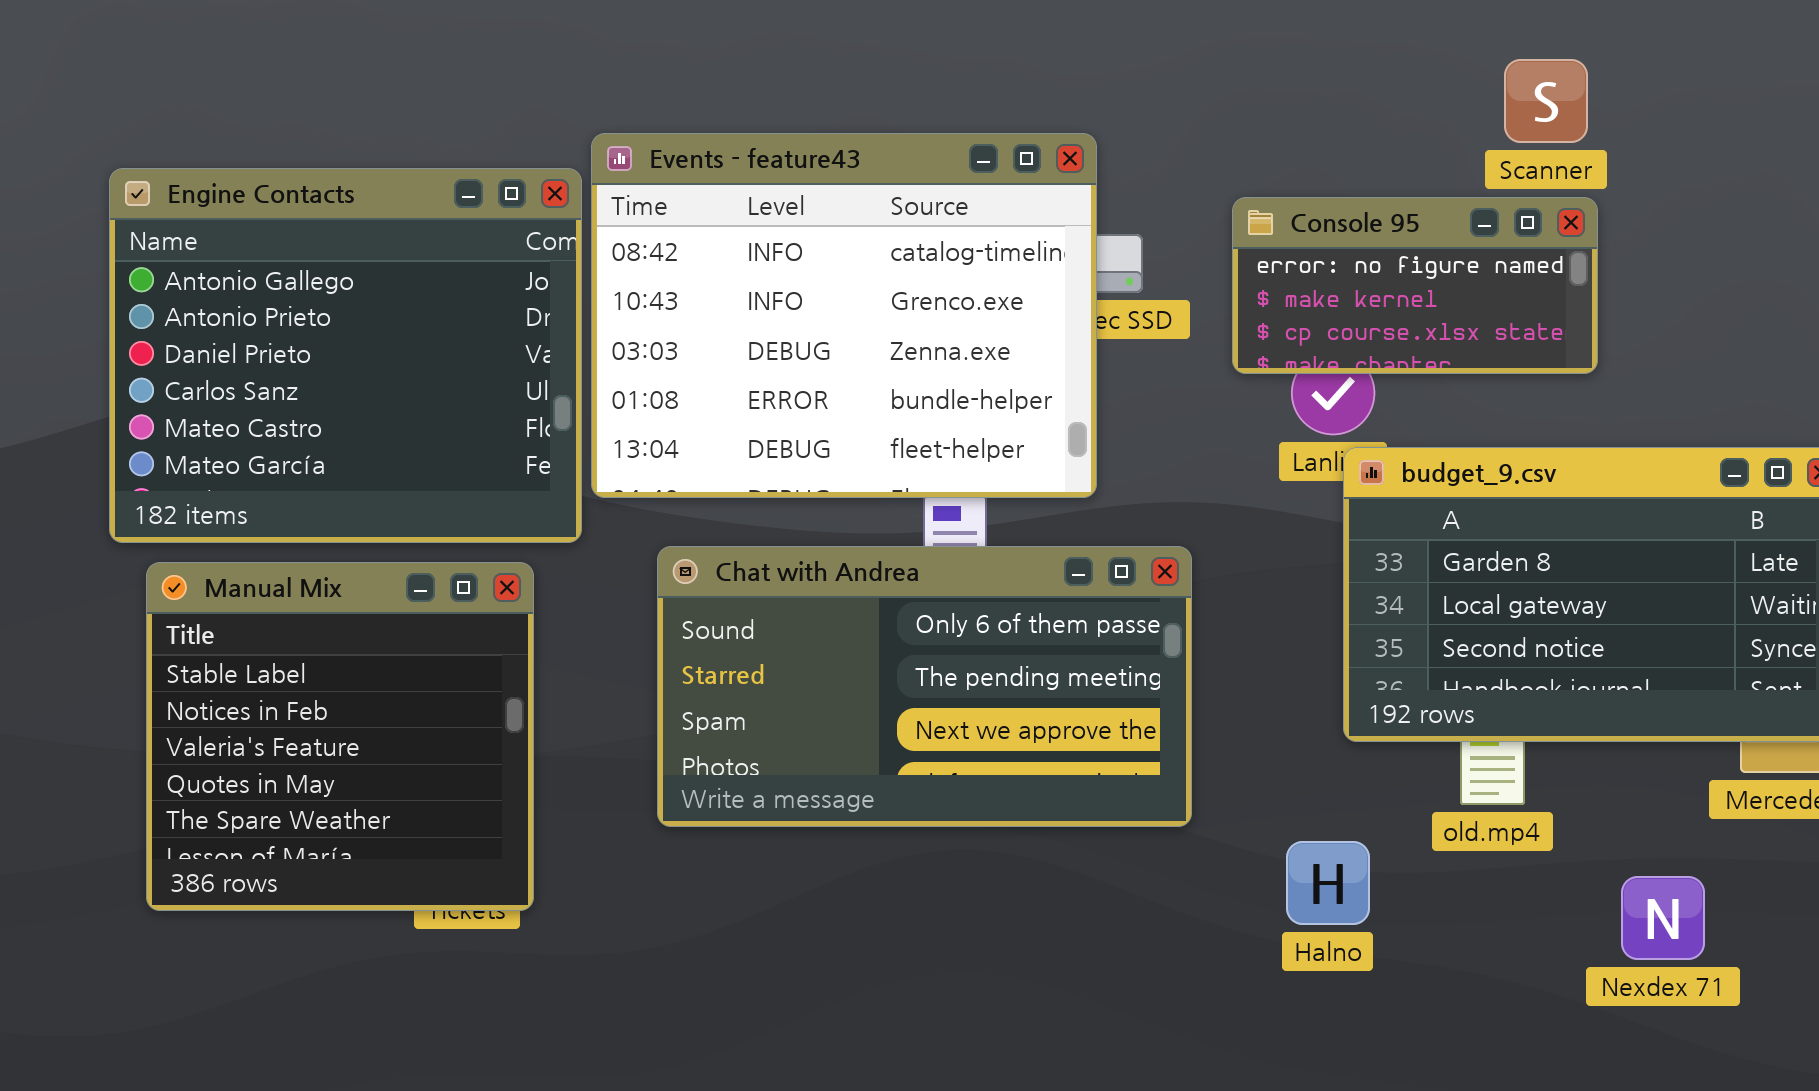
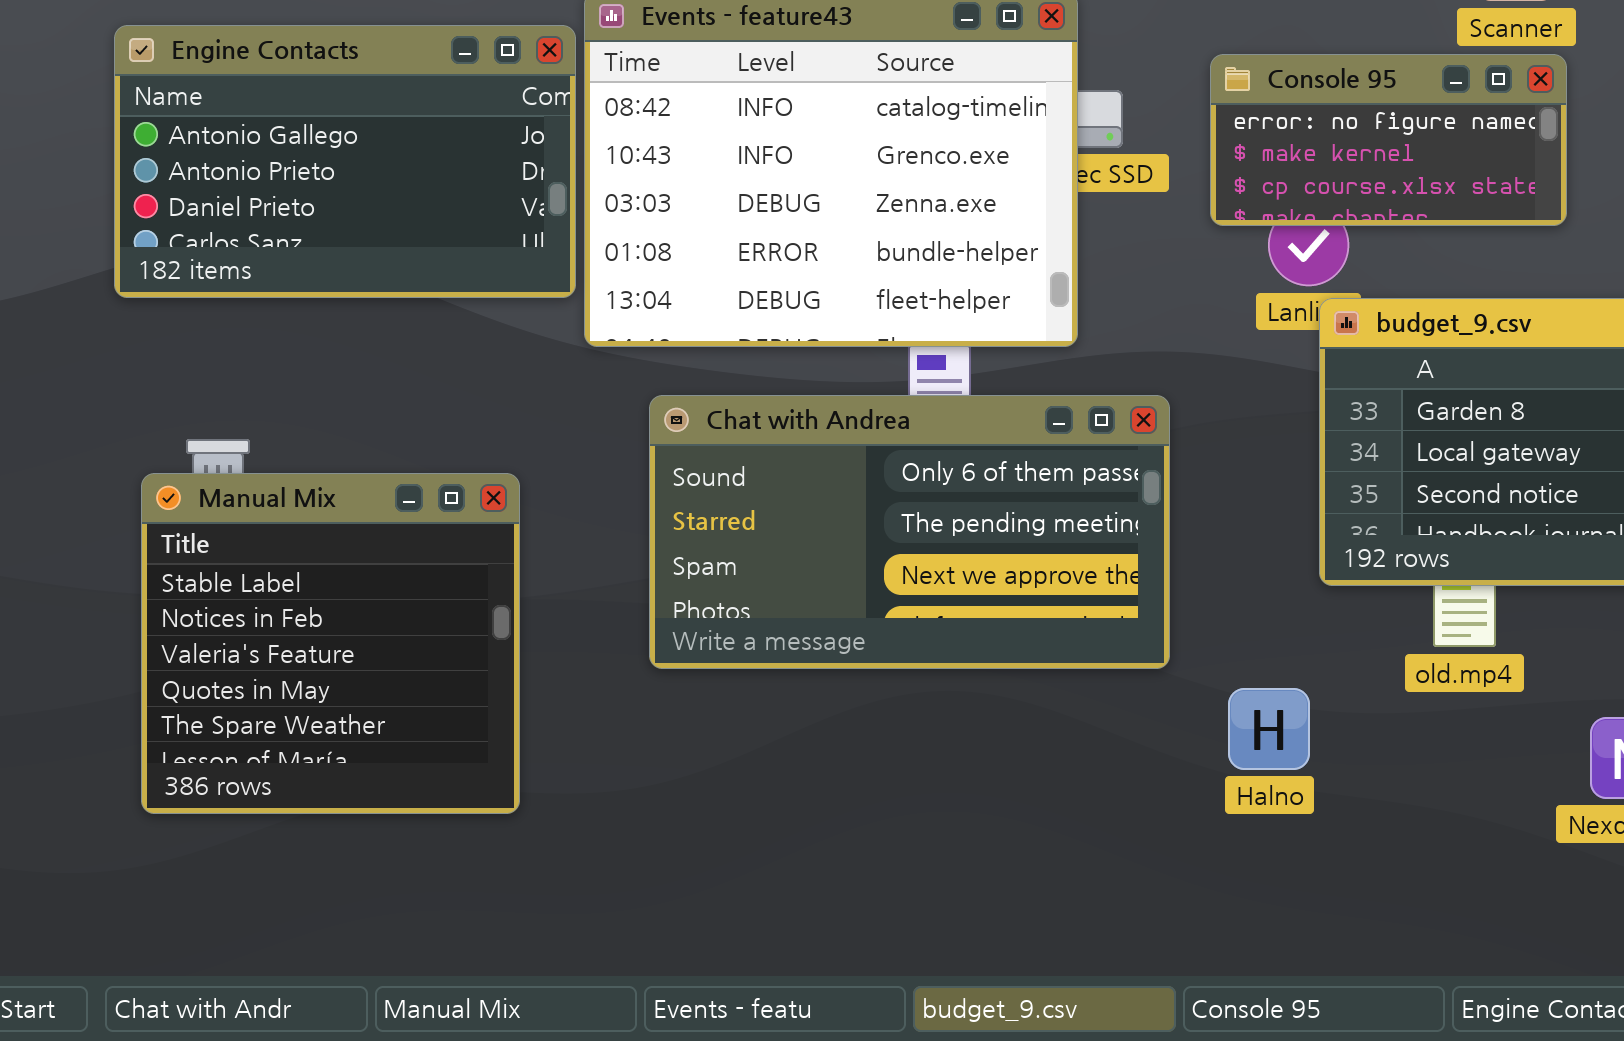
Engine Contacts: [109,168,582,543] -> [114,25,576,298], resized
Manual Mix: [146,562,534,911] -> [141,473,520,814], moved
Halno: [1286,841,1370,925] -> [1228,688,1310,770], moved

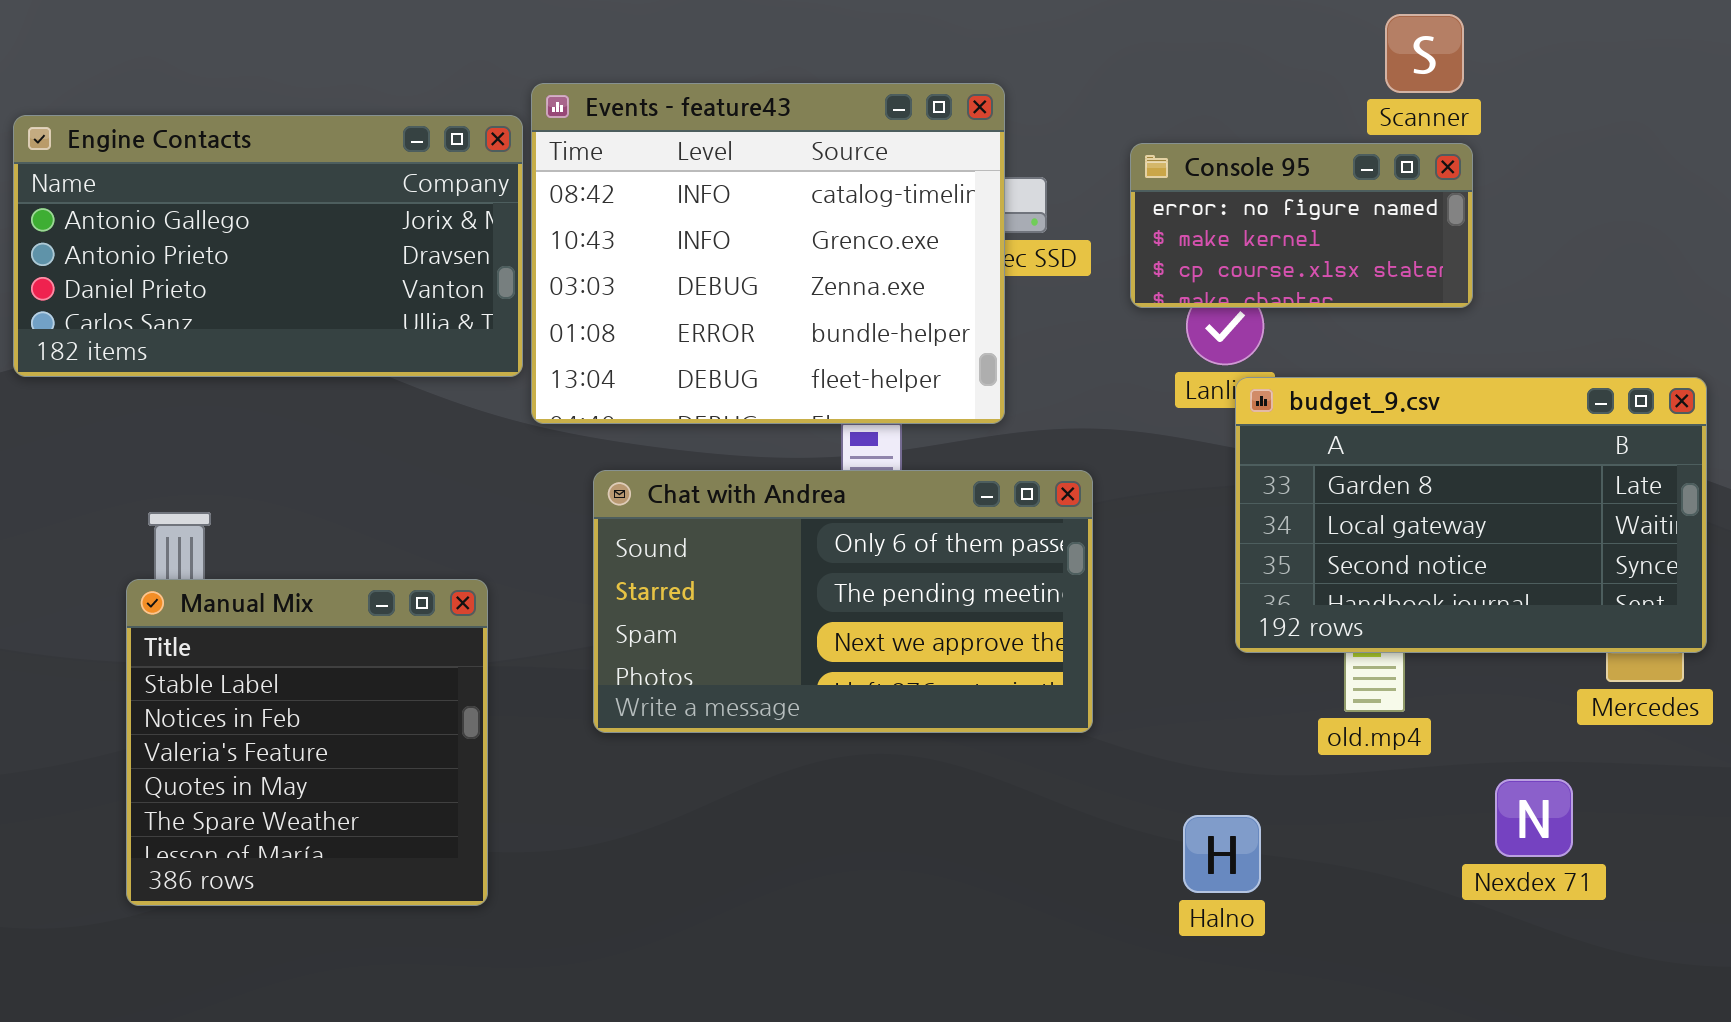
Engine Contacts: [114,25,576,298] -> [13,115,523,377], resized
Manual Mix: [141,473,520,814] -> [126,579,488,906], moved
Halno: [1228,688,1310,770] -> [1183,815,1261,893], moved

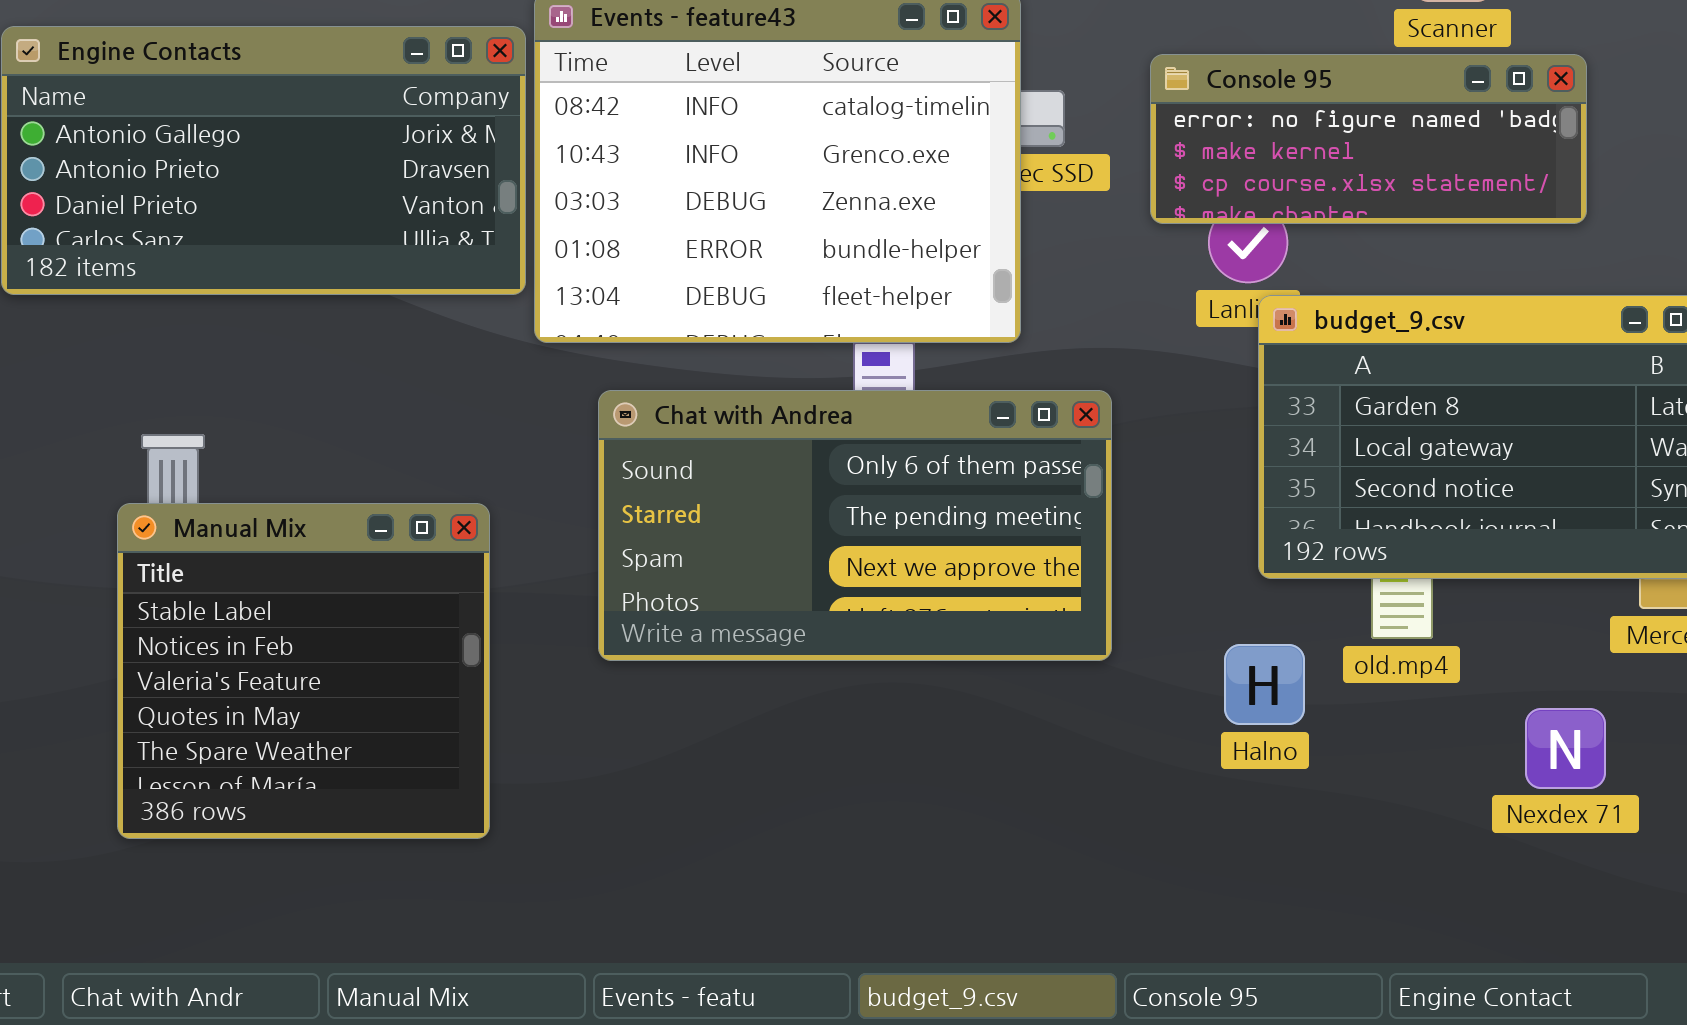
Console 95: [1130,143,1473,308] -> [1150,54,1587,224], resized
Halno: [1183,815,1261,893] -> [1224,644,1305,725], moved

